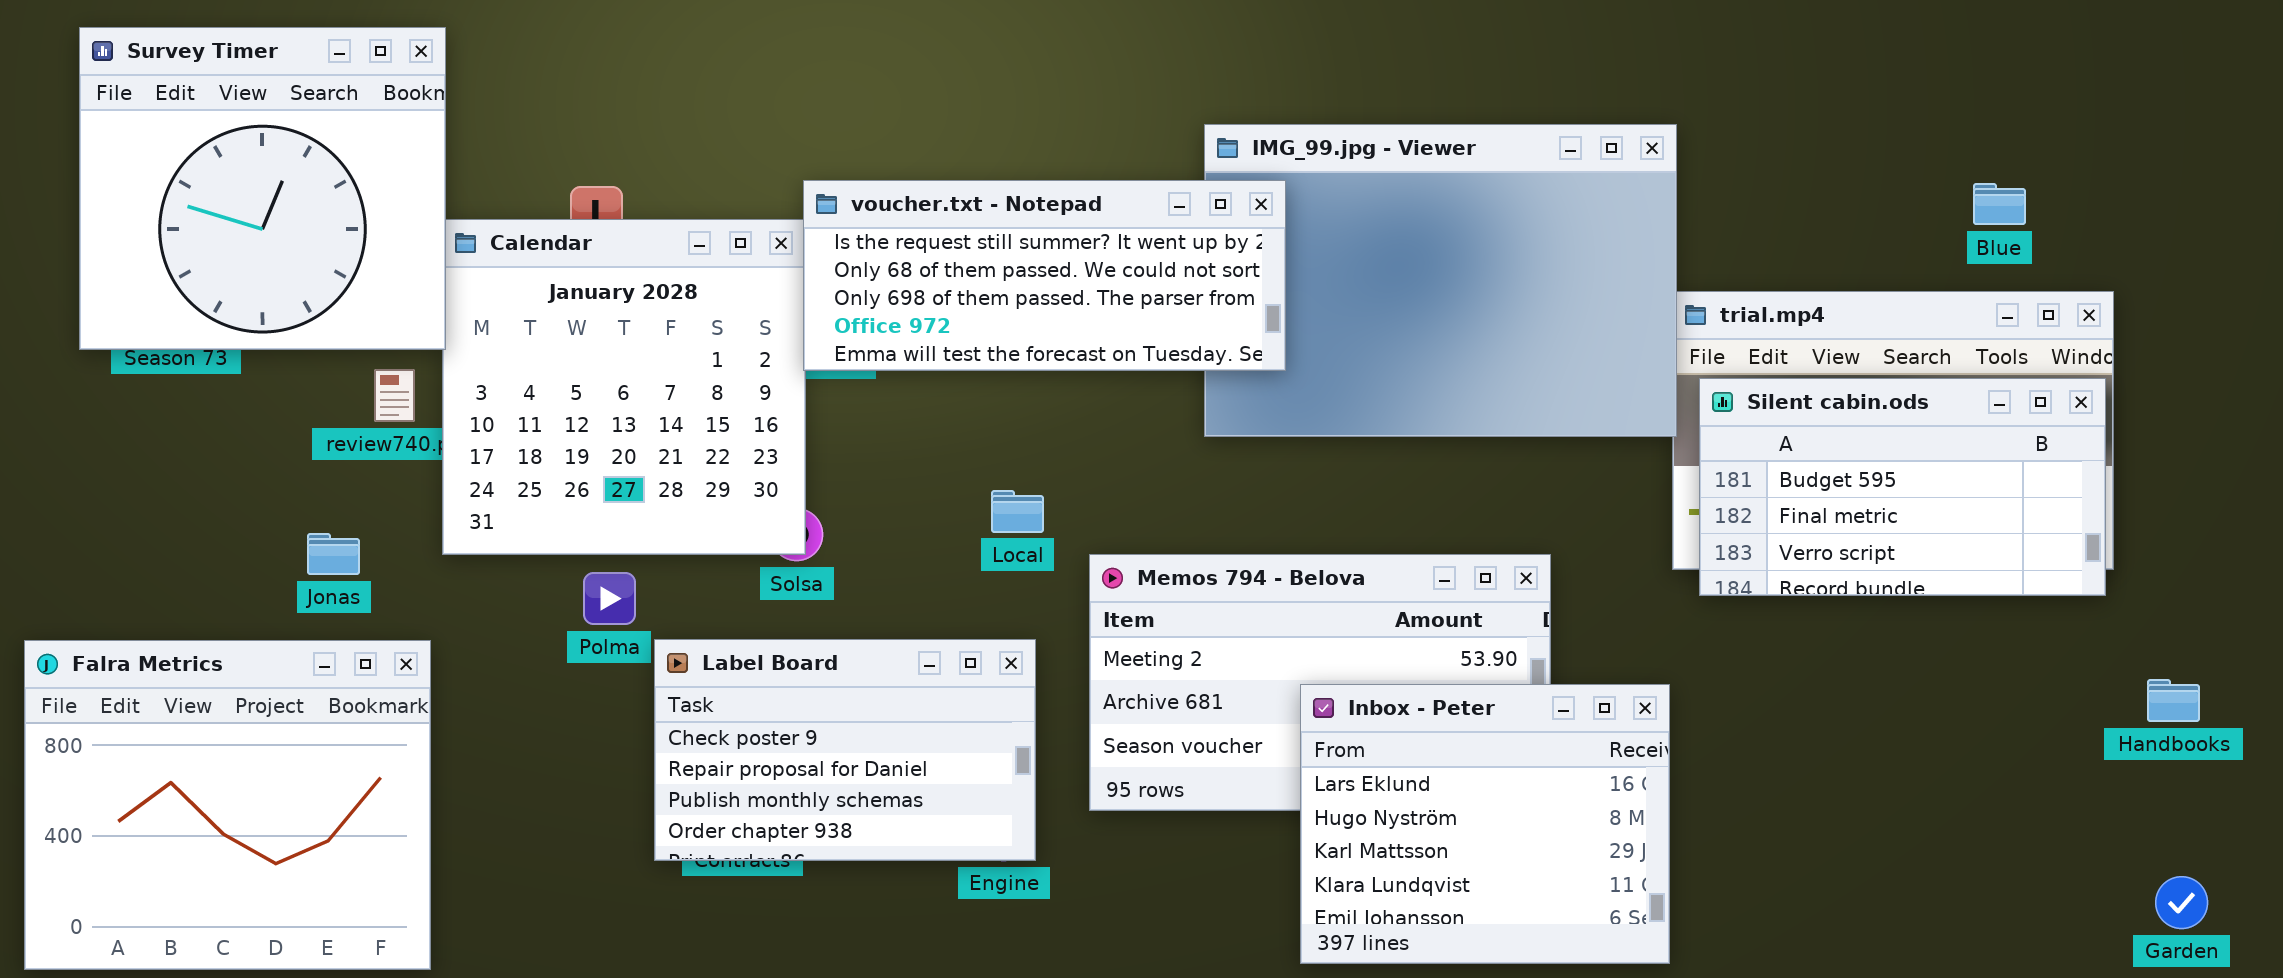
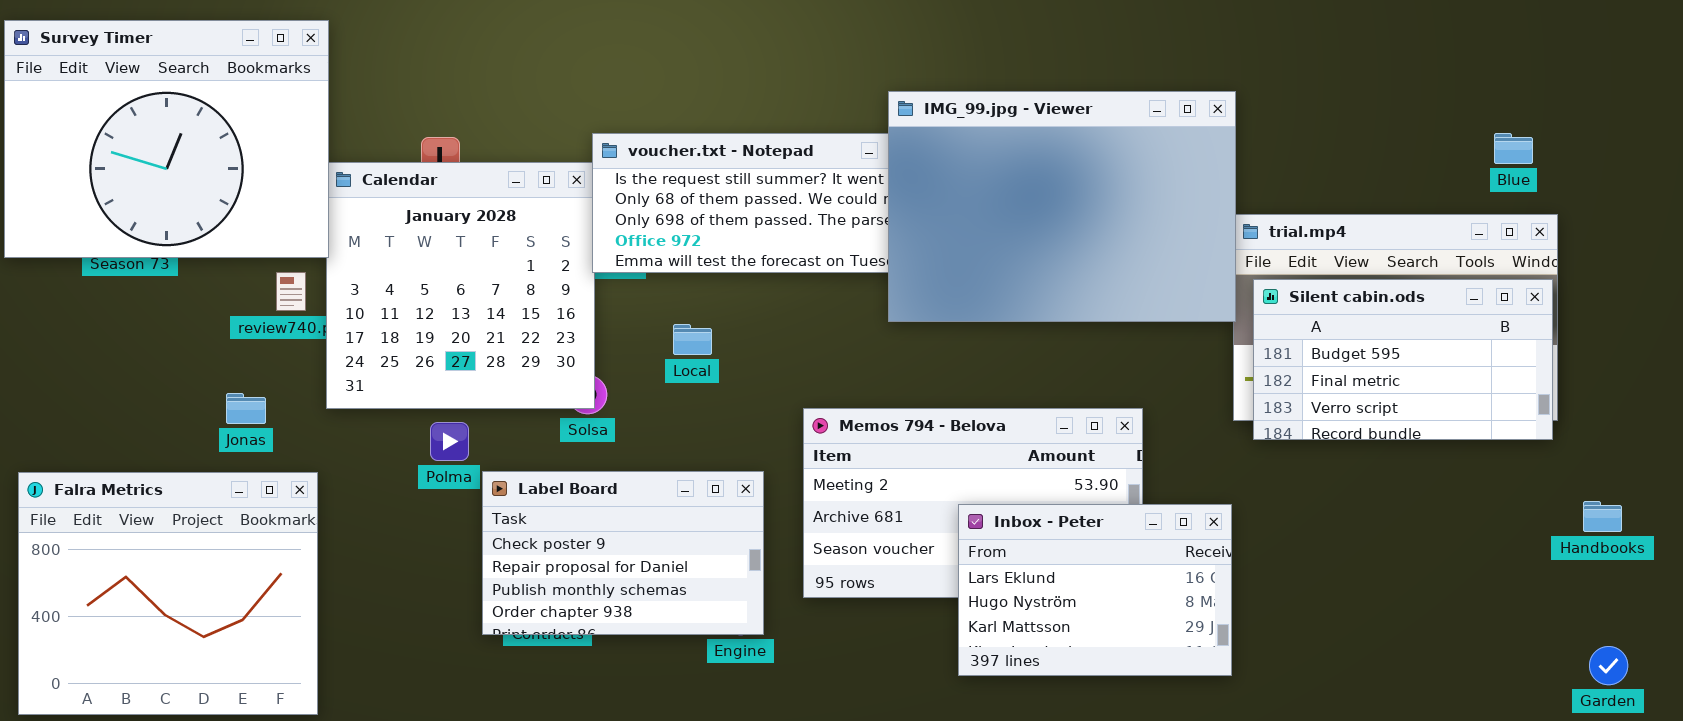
Survey Timer: [79,27,446,350] -> [4,20,329,258], resized
IMG_99.jpg - Viewer: [1204,124,1677,437] -> [888,91,1236,322], raised
Blue: [1973,183,2026,225] -> [1494,133,1533,164], moved
Local: [991,490,1044,533] -> [673,324,712,355], moved
Inbox - Peter: [1300,684,1670,964] -> [958,504,1232,676], resized

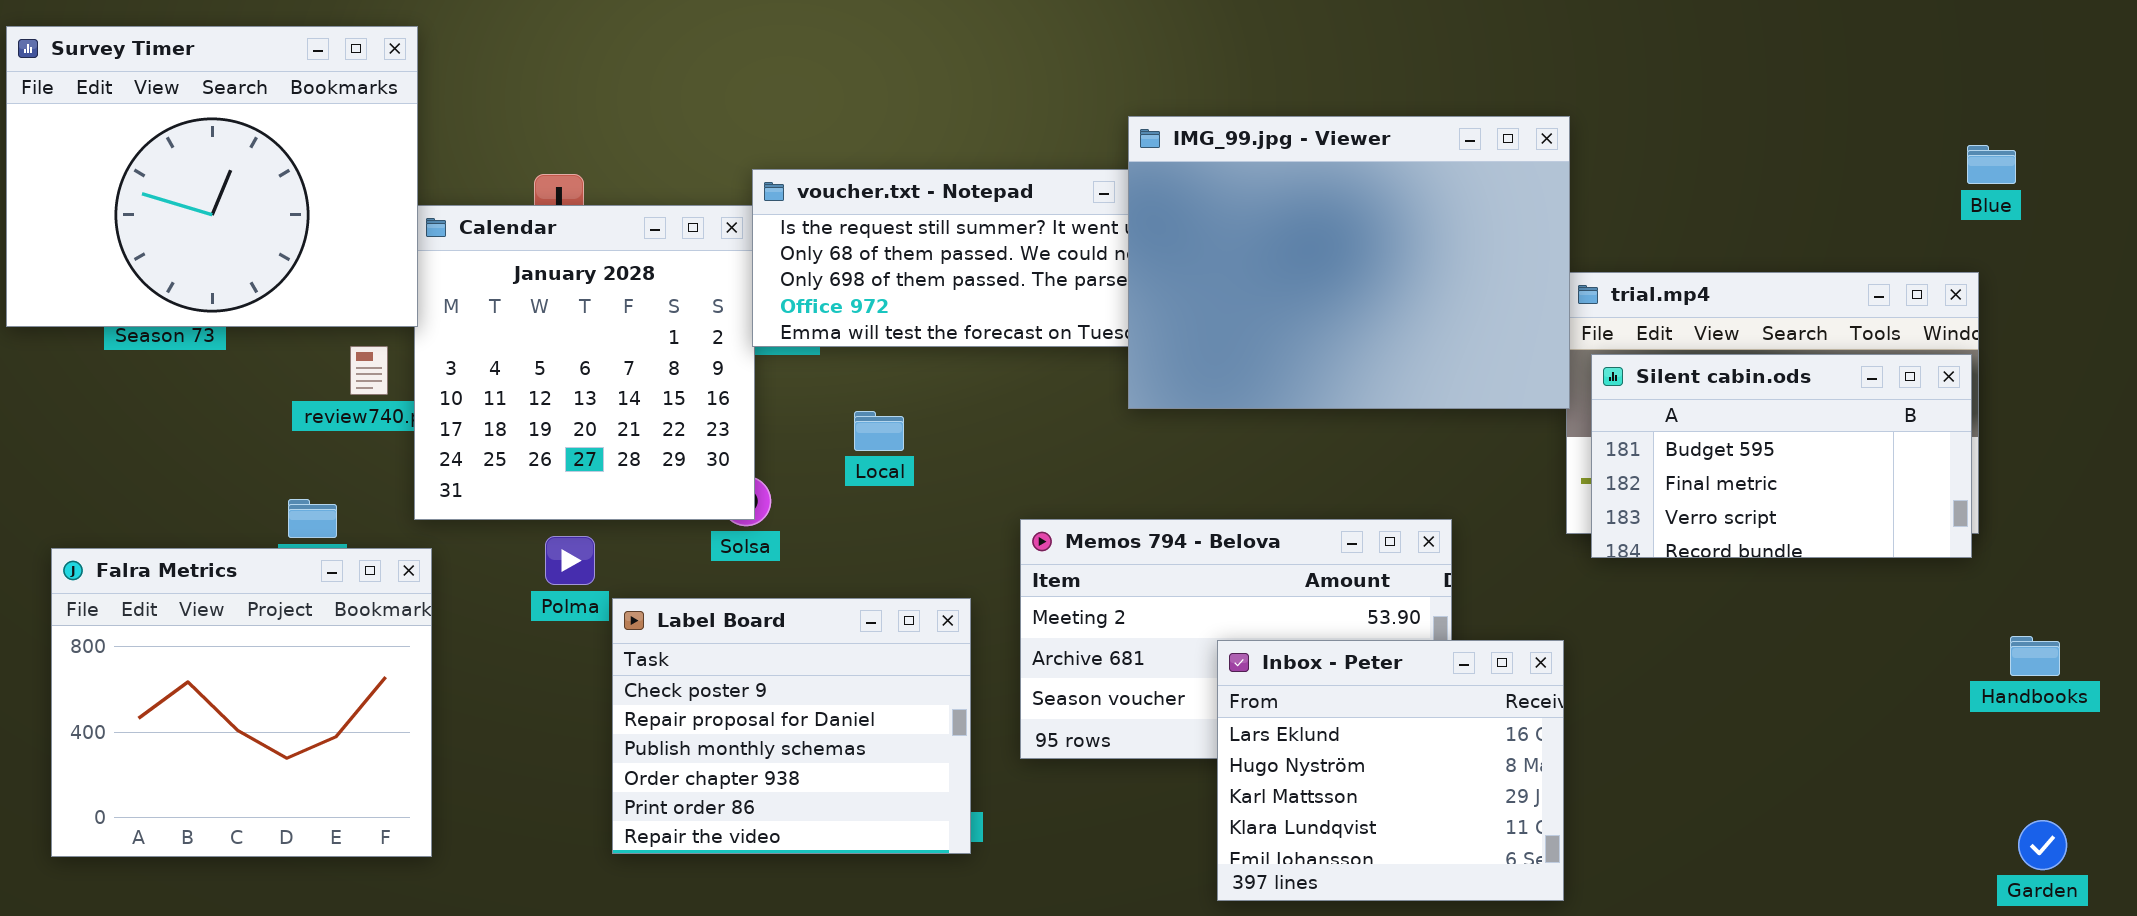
Blue: [1494,133,1533,164] -> [1967,145,2016,184], moved
Label Board: [482,471,764,635] -> [612,598,971,854], resized
Falra Metrics: [18,472,318,715] -> [51,548,432,857], moved
Inbox - Peter: [958,504,1232,676] -> [1217,640,1564,901], resized

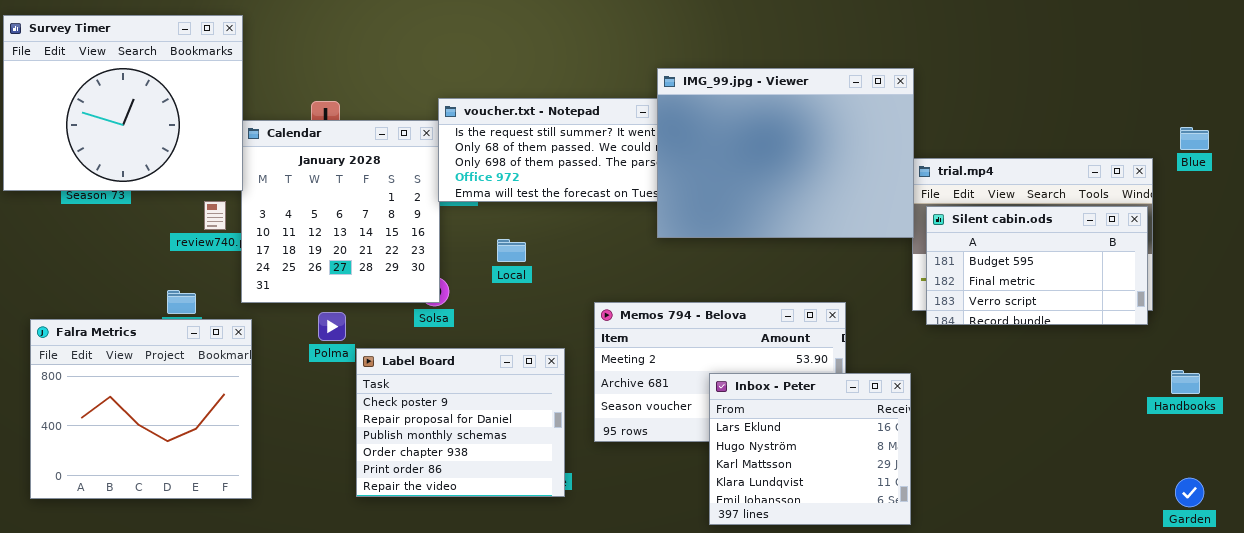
Blue: [1967,145,2016,184] -> [1180,127,1209,150], moved

